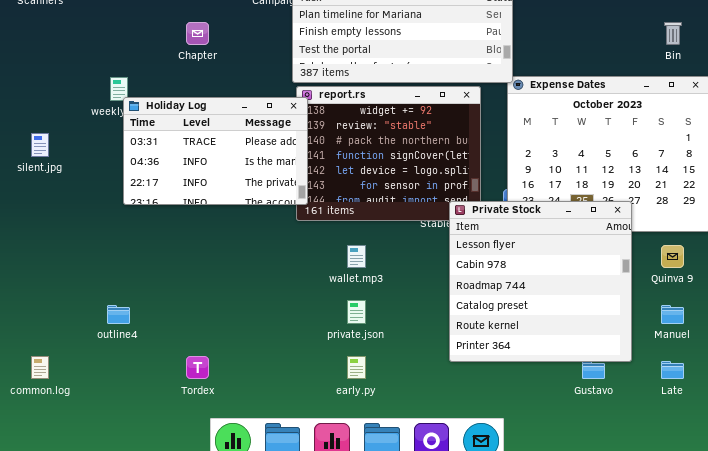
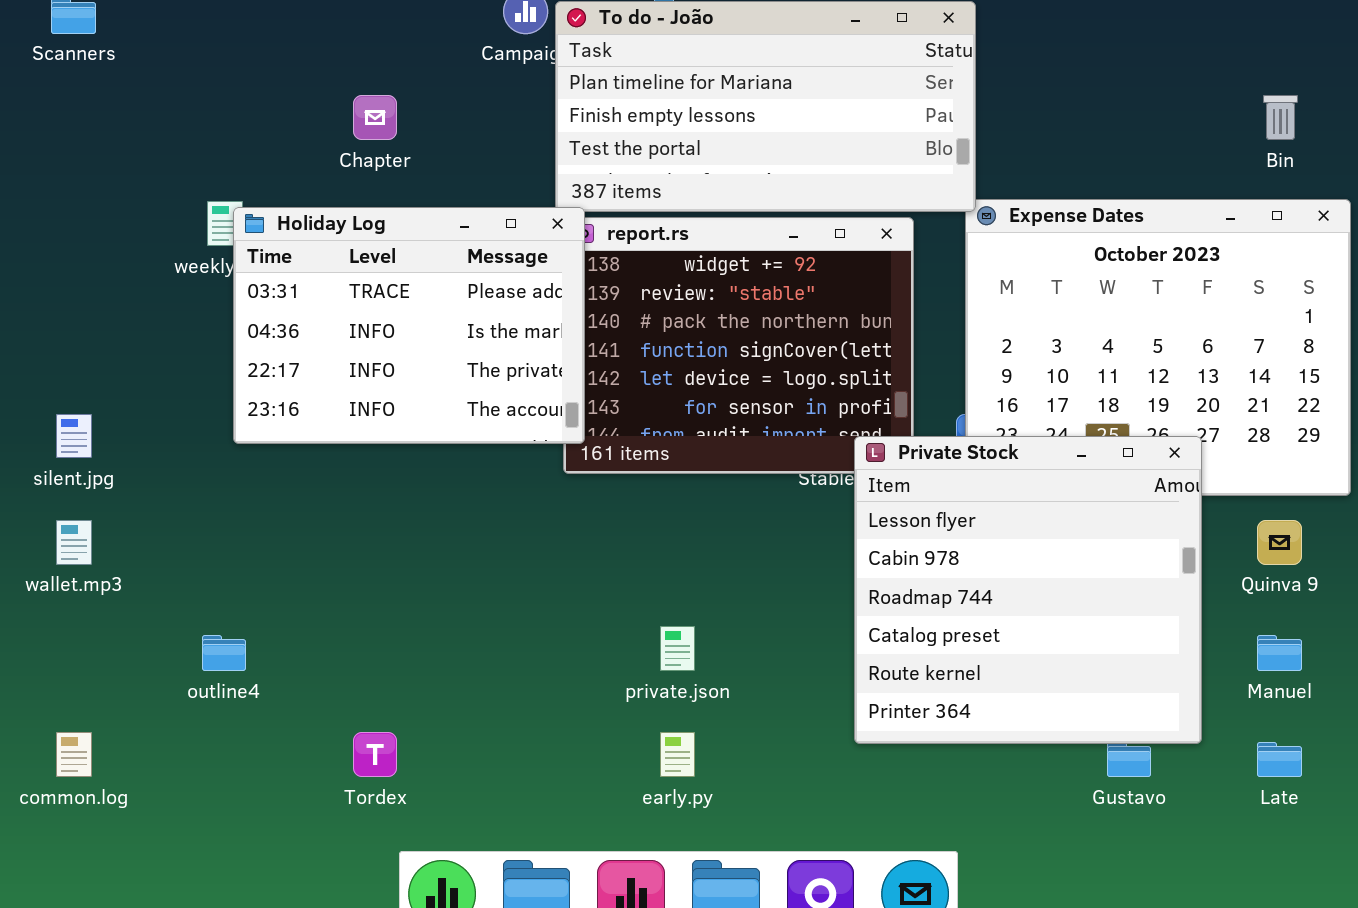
Holiday Log: [123,97,308,205] -> [233,207,585,444], resized
silent.jpg: [31,133,49,157] -> [56,414,92,458], moved
wallet.mp3: [347,245,366,268] -> [56,520,92,565], moved

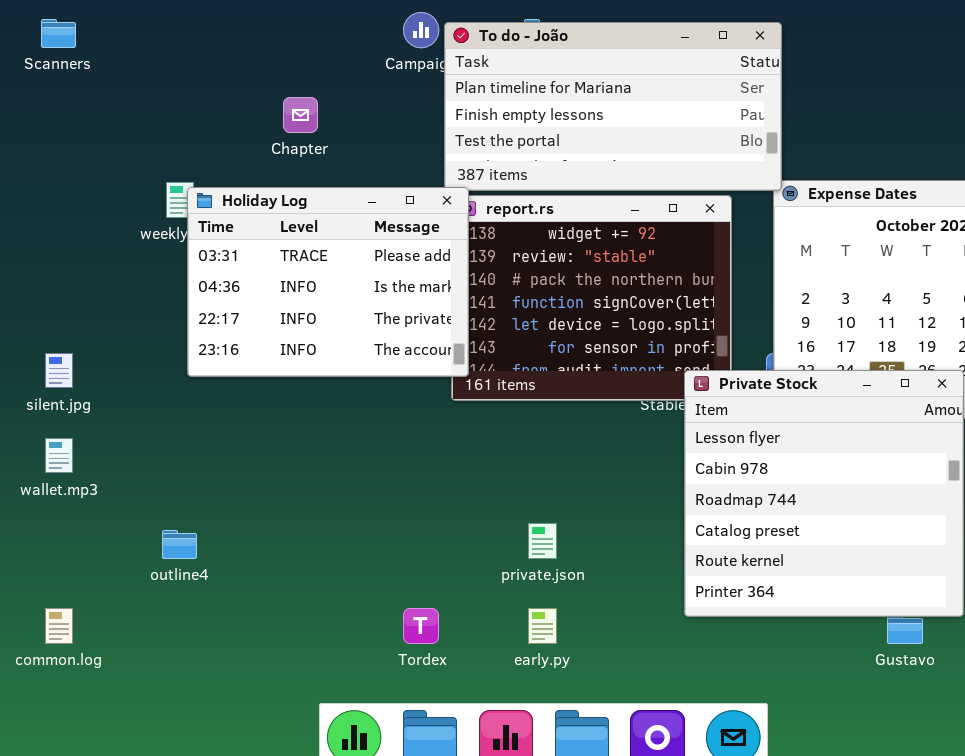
Tordex: [353,732,397,777] -> [403,608,439,644], moved

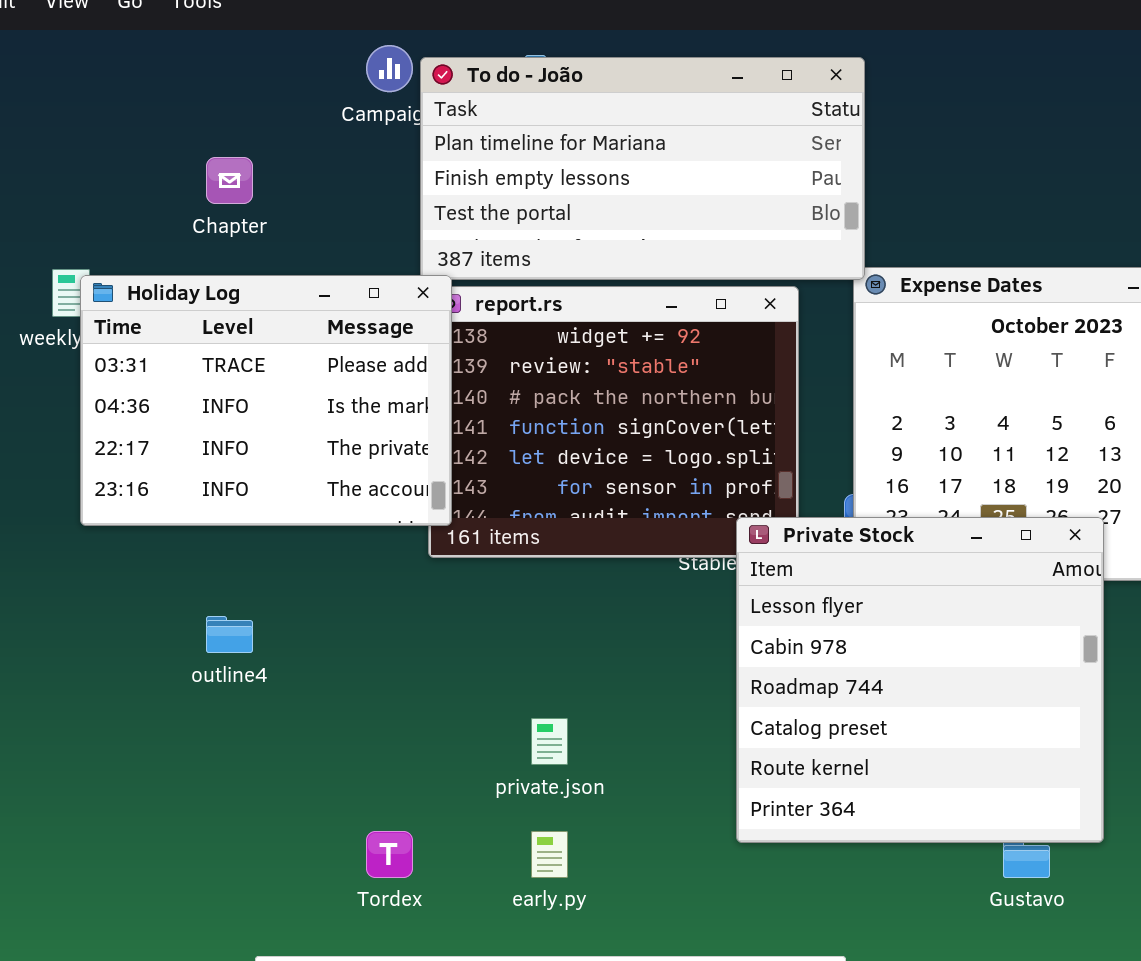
outline4: [162,530,197,559] -> [206,616,253,653], moved

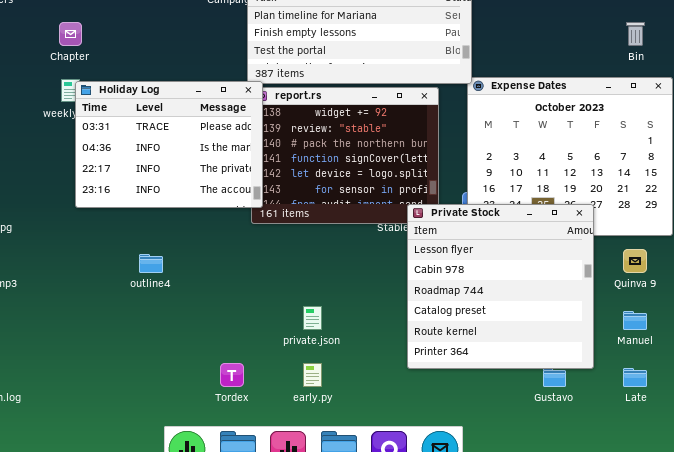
Chapter: [206,157,253,204] -> [59,22,82,46], moved

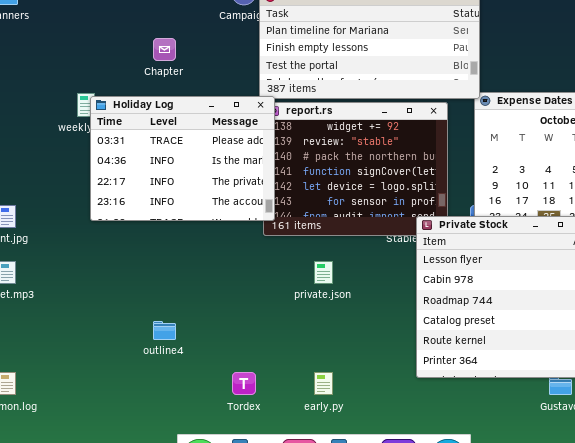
Chapter: [59,22,82,46] -> [153,38,176,61], moved
outline4: [139,254,163,273] -> [153,321,176,340], moved
private.json: [303,306,322,330] -> [314,261,333,284], moved

